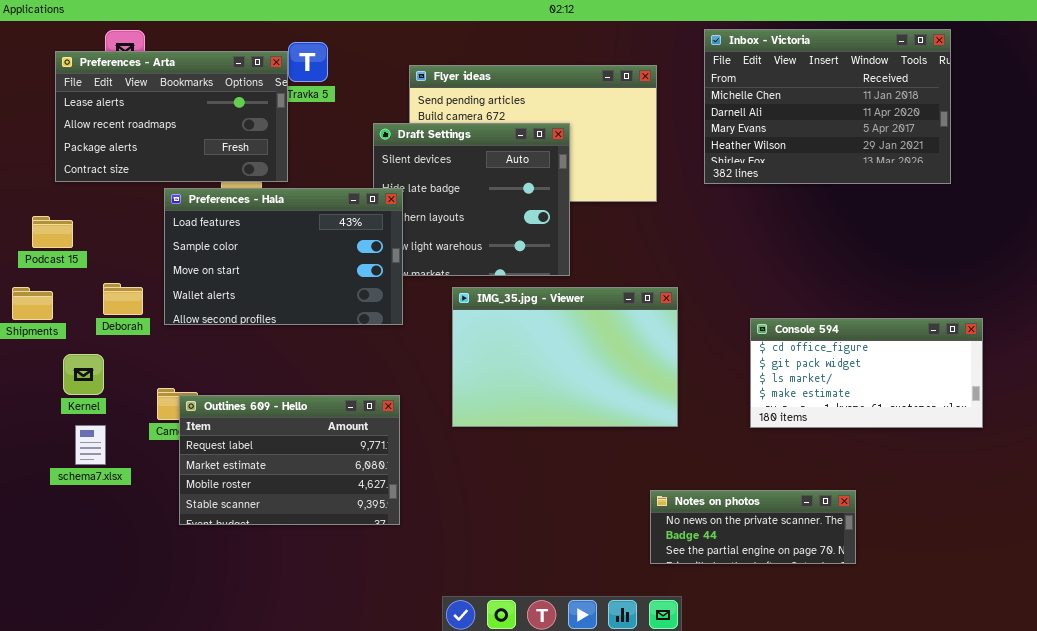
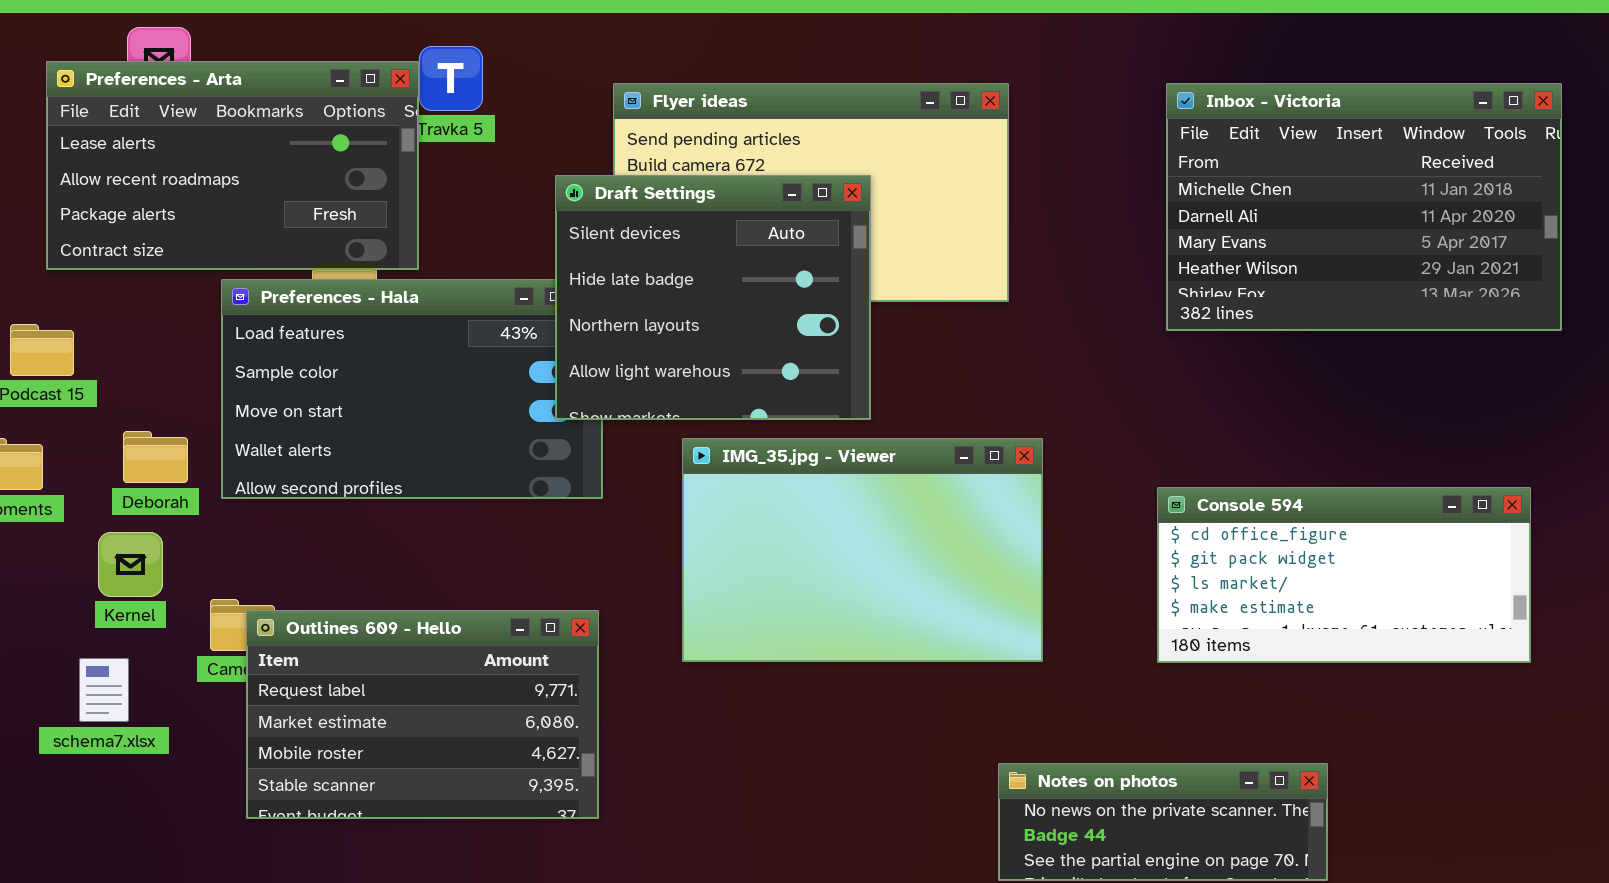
Inbox - Victoria: [704,29,951,184] -> [1166,83,1562,331], moved
Draft Settings: [373,123,570,276] -> [555,175,871,420], raised
Kernel: [63,354,104,395] -> [98,532,163,597], moved

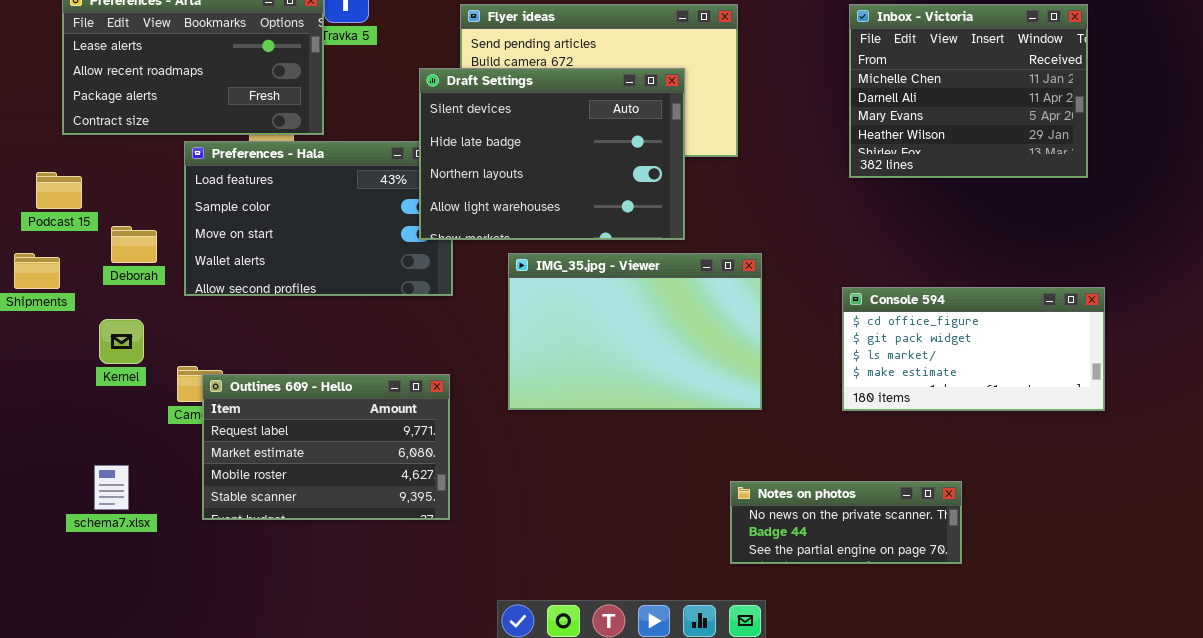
Inbox - Victoria: [1166,83,1562,331] -> [849,4,1088,178], resized
Draft Settings: [555,175,871,420] -> [419,68,685,240], resized
Deborah: [123,431,188,483] -> [111,226,157,263], moved
schema7.xlsx: [79,658,129,722] -> [94,465,129,510], moved

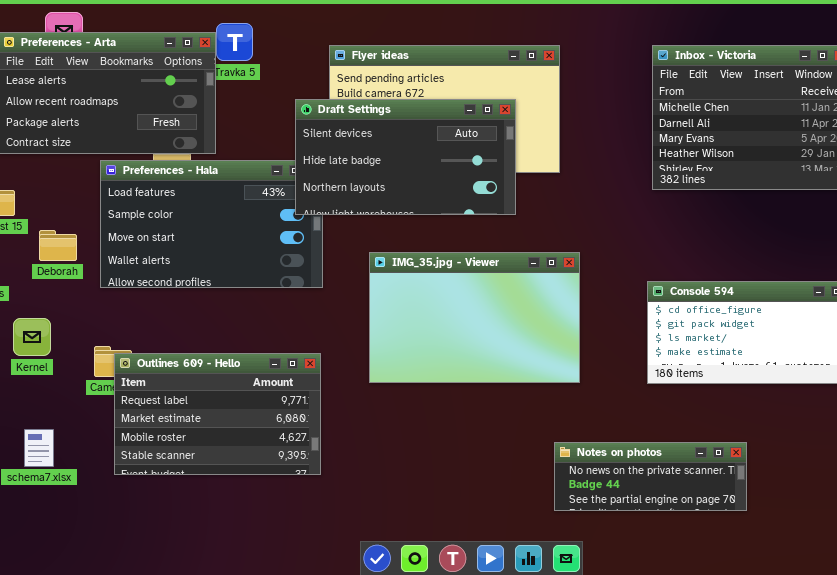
Draft Settings: [419,68,685,240] -> [295,99,516,215], resized
Kernel: [99,319,144,364] -> [13,318,51,356], moved

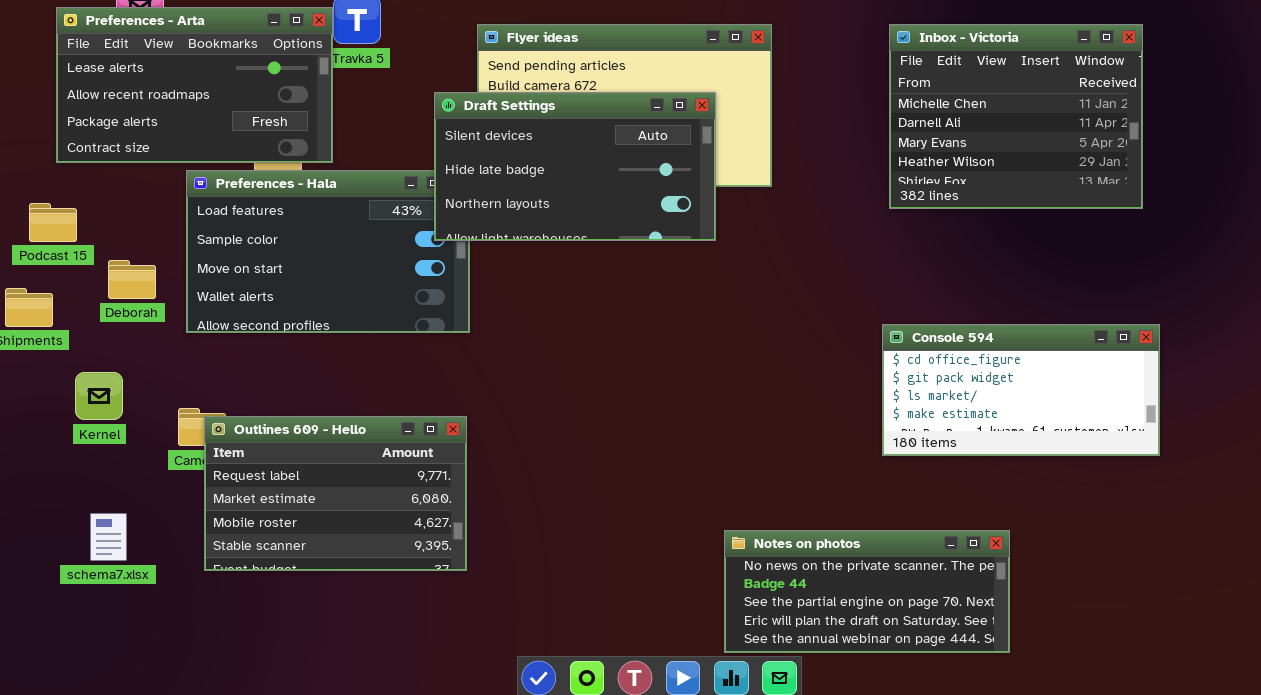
IMG_35.jpg - Viewer: [369,252,580,383] -> none, closed
Notes on photos: [554,442,747,511] -> [724,530,1010,653], resized

